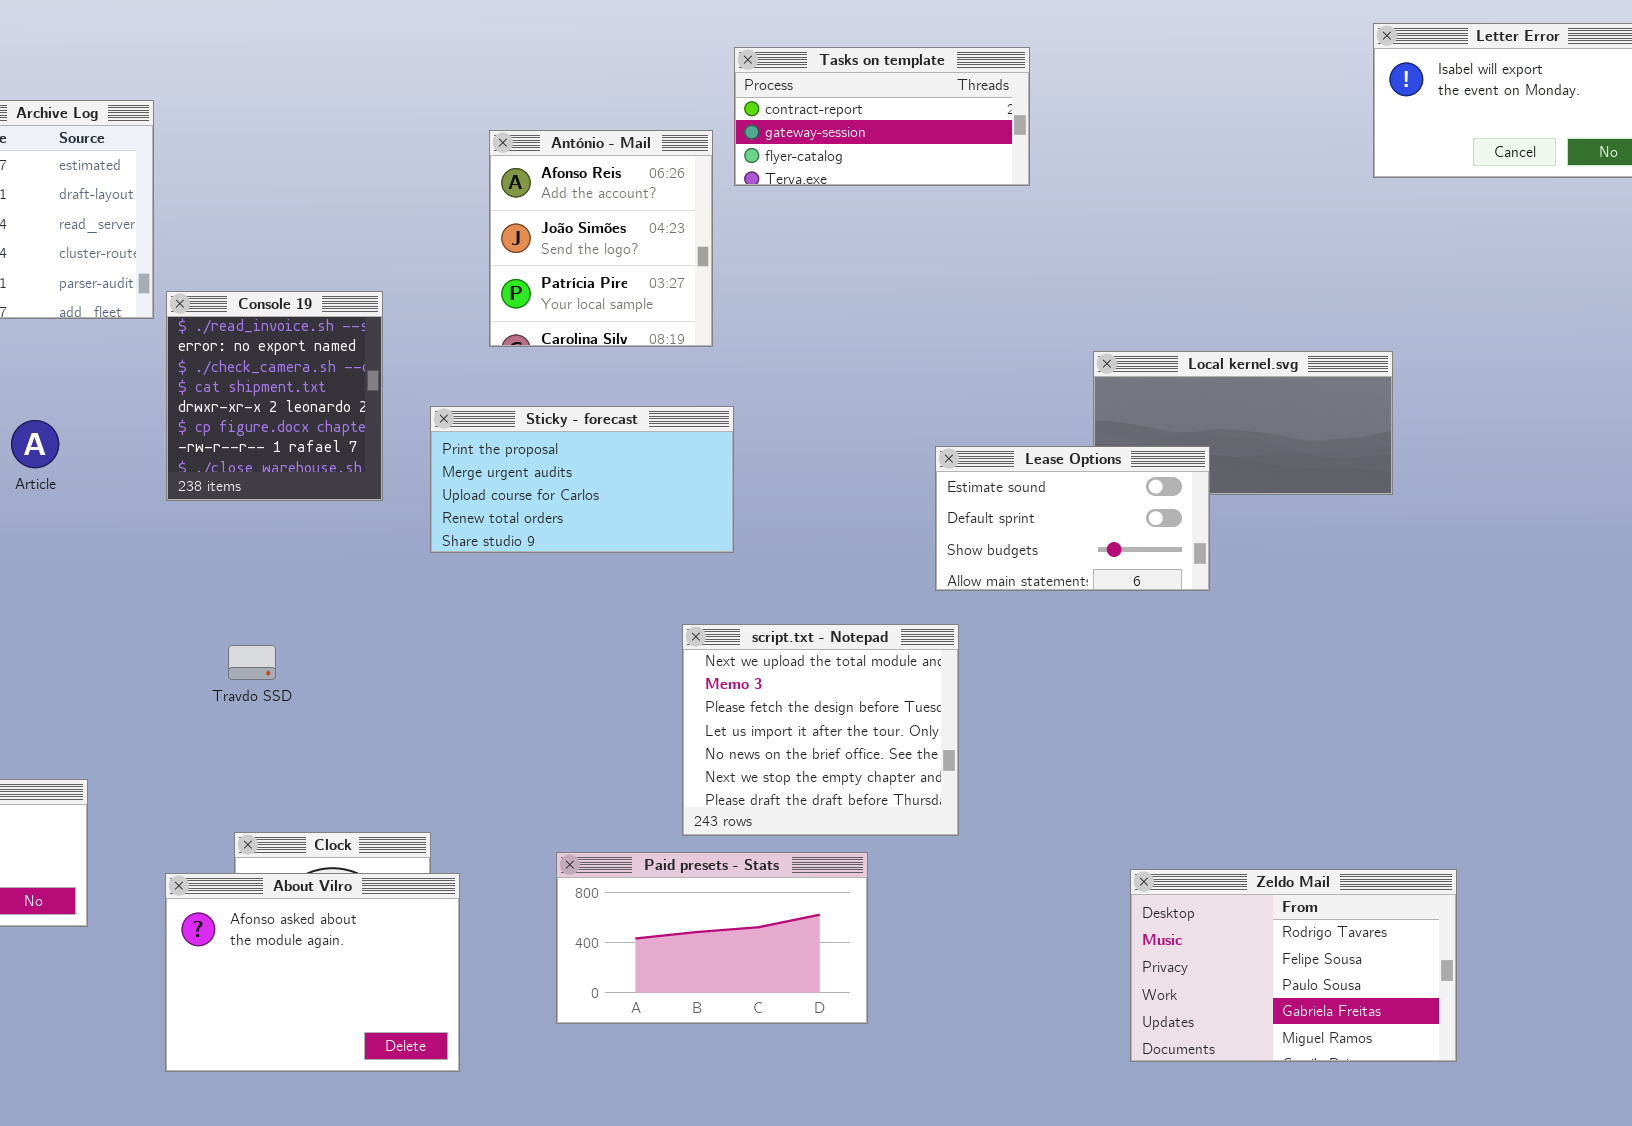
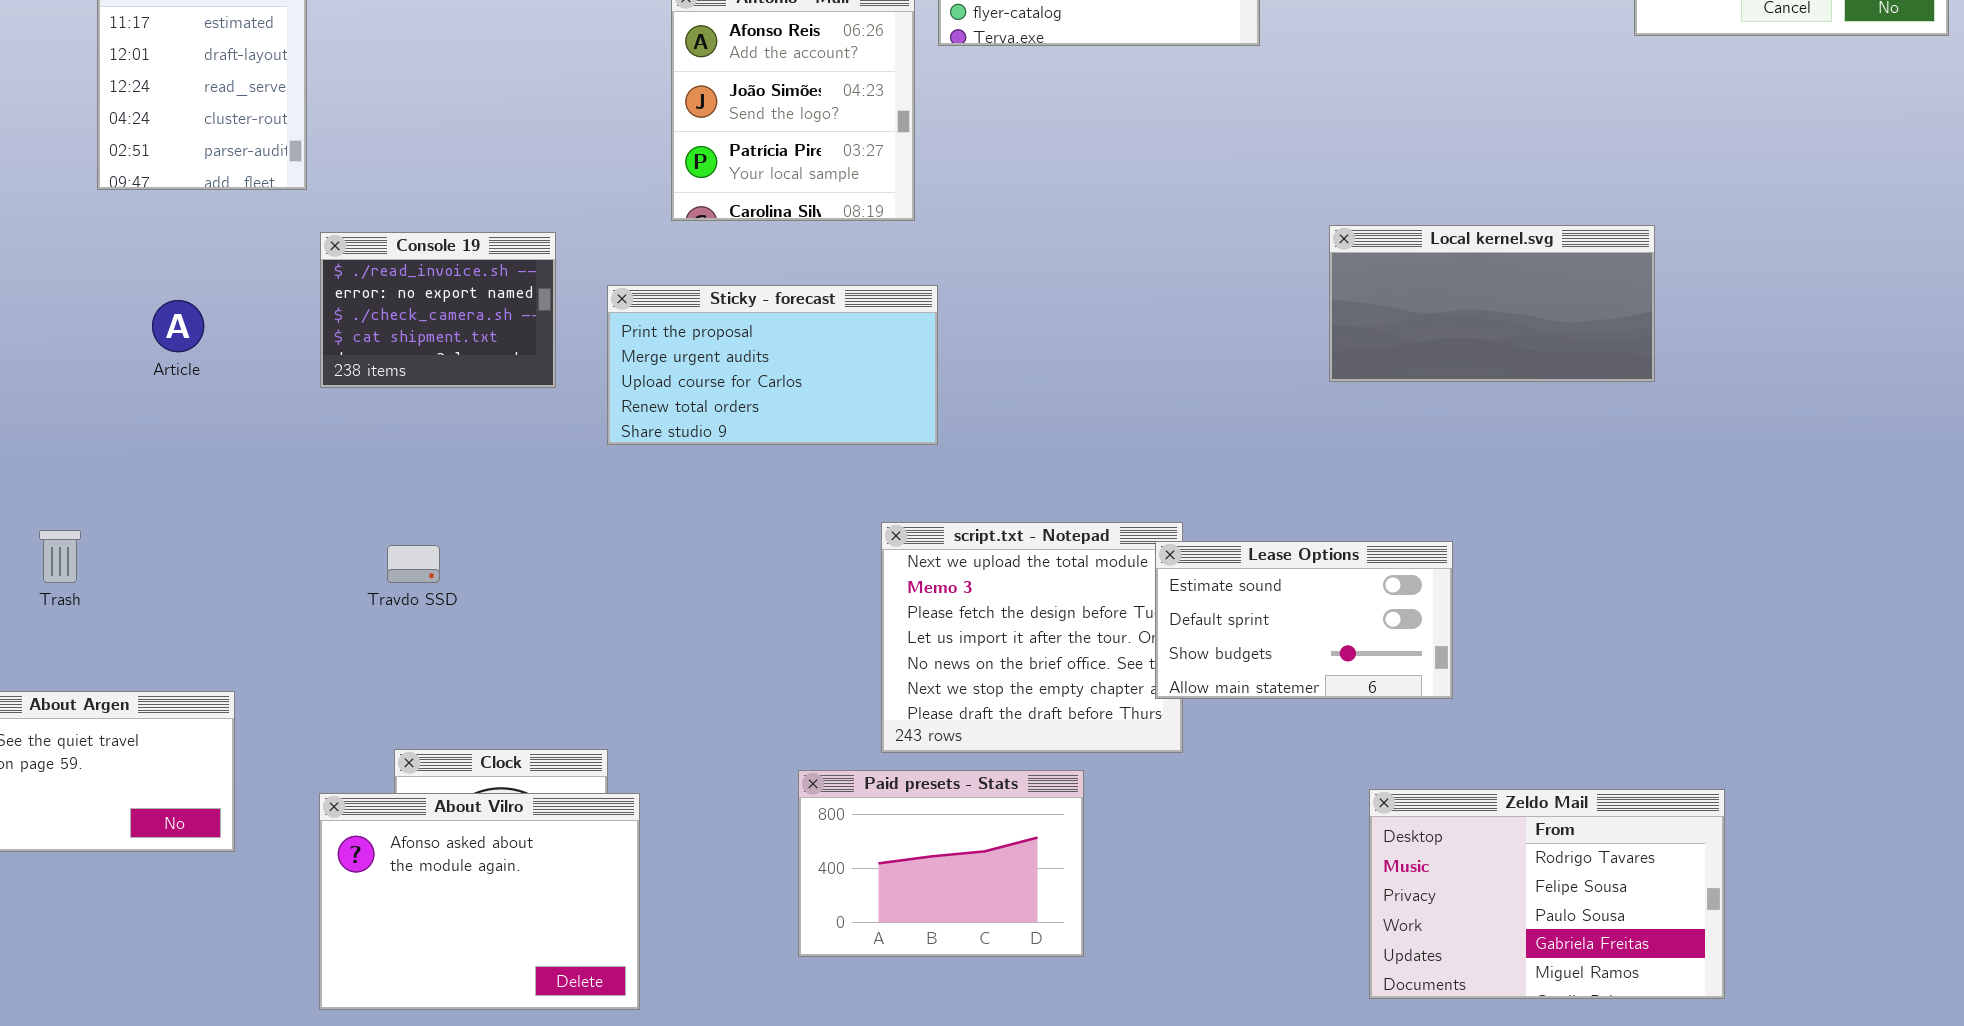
Console 19: [166,291,383,501] -> [320,232,556,388], resized
Lease Options: [935,446,1210,591] -> [1155,541,1453,699], moved
Paid presets - Stats: [556,852,868,1024] -> [798,770,1084,957], resized

